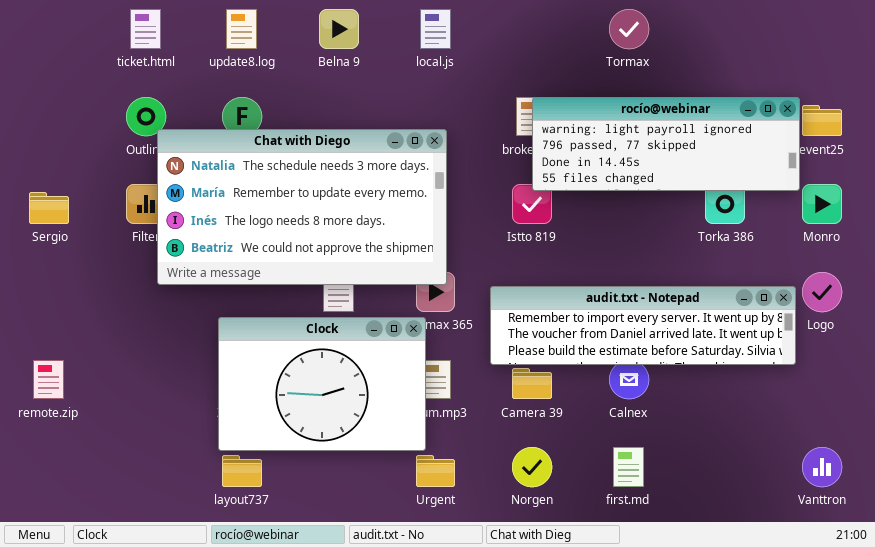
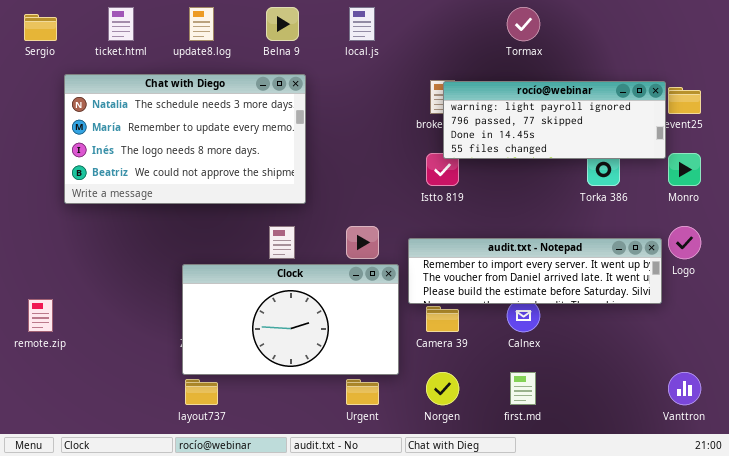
Chat with Diego: [157,129,447,285] -> [64,74,306,204], moved
Sergio: [29,192,69,224] -> [24,14,57,41], moved
Clock: [218,317,426,451] -> [182,264,399,375], resized

